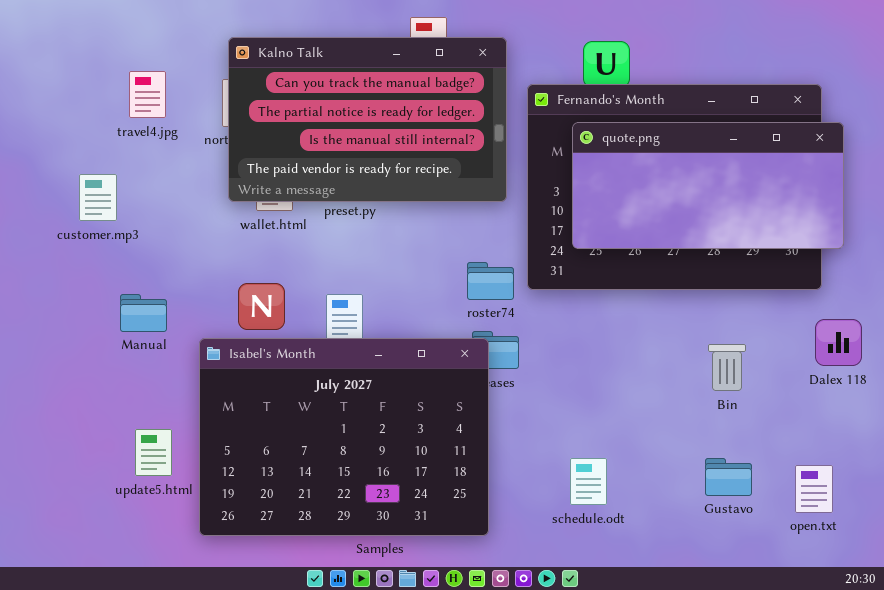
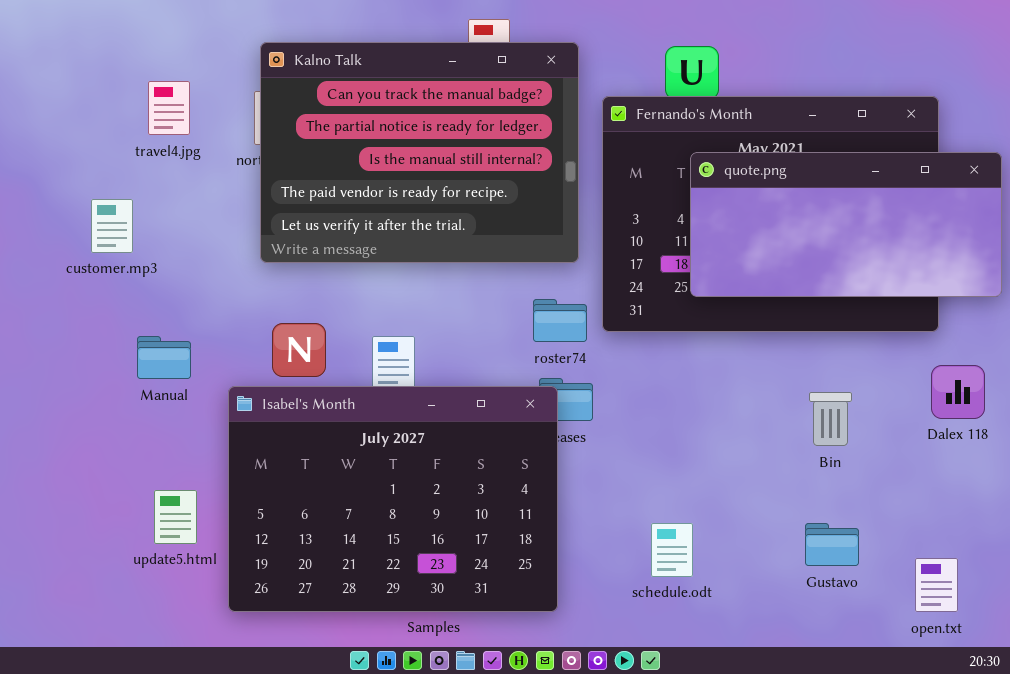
Kalno Talk: [228,37,507,202] -> [260,42,579,263], resized
quote.png: [572,122,844,249] -> [690,152,1002,297], moved
open.txt: [795,465,833,513] -> [915,558,958,612], moved

